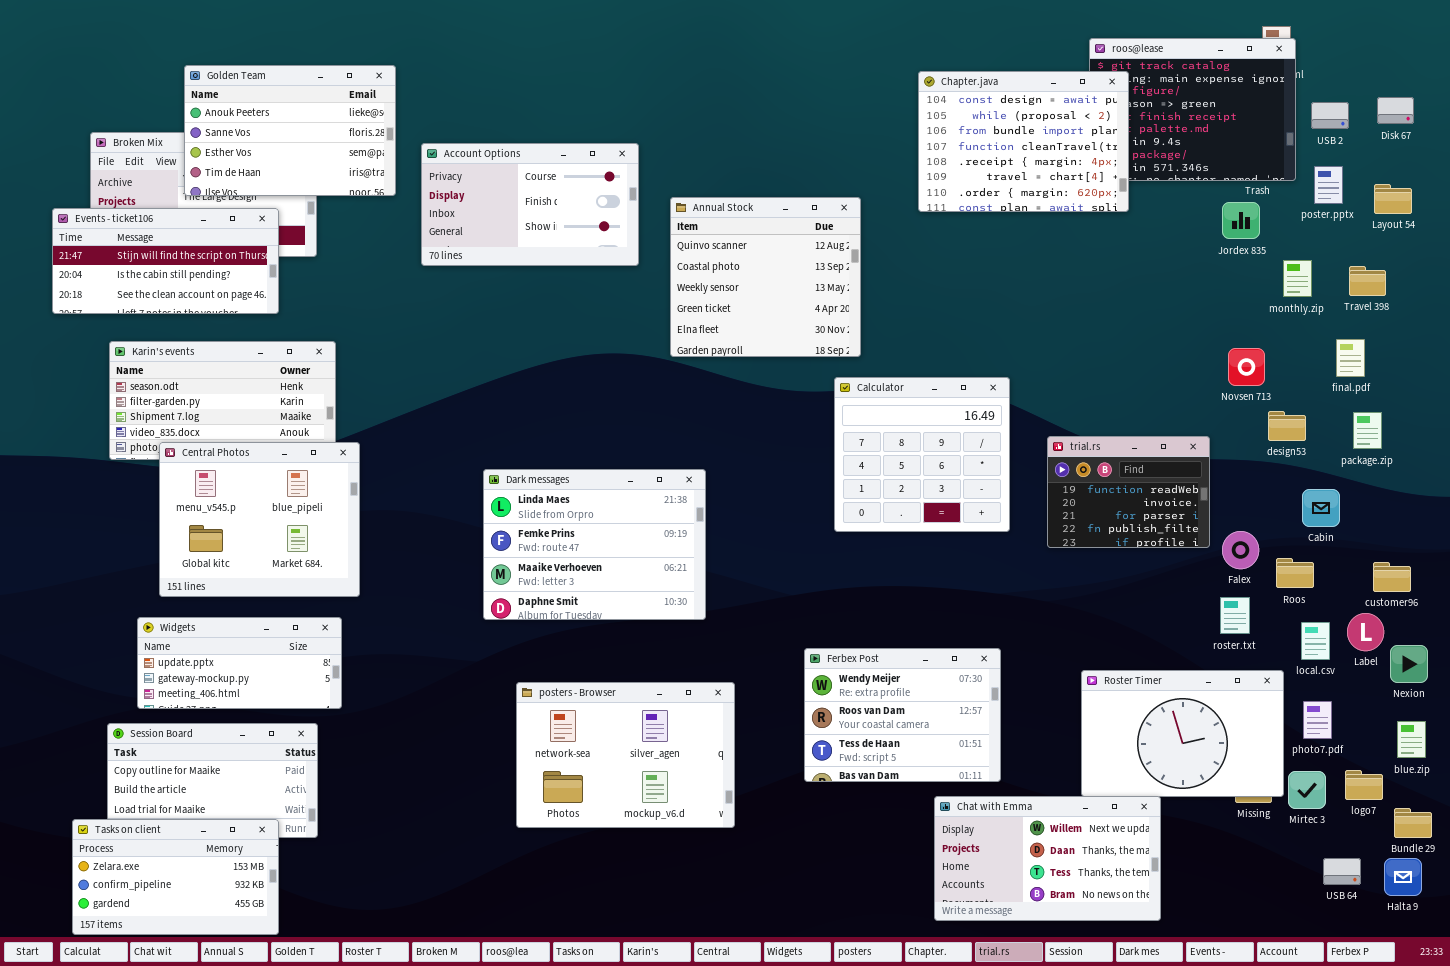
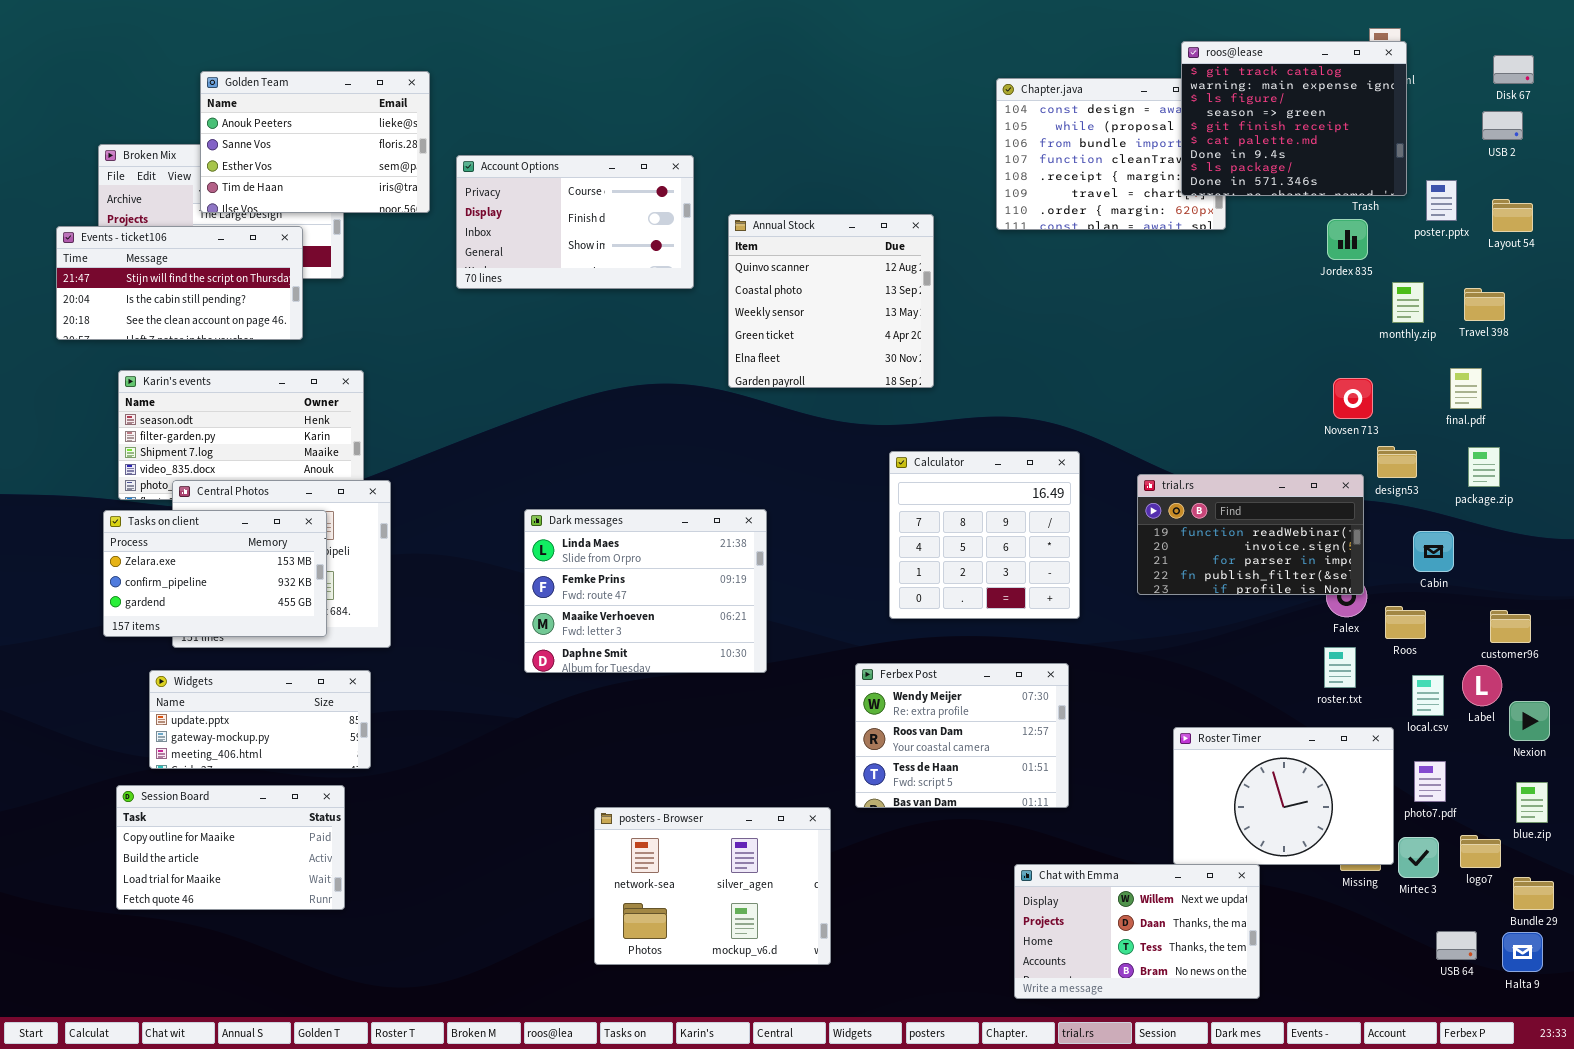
roos@lease: [1089,38,1296,181] -> [1181,41,1407,196], raised
Disk 67: [1377,97,1414,124] -> [1493,55,1534,84], moved
USB 2: [1311,102,1349,129] -> [1482,111,1523,140], moved
Calculator: [834,377,1010,532] -> [889,451,1080,619], moved
trial.rs: [1047,436,1210,548] -> [1137,474,1364,595], resized
Ferbex Post: [804,648,1001,782] -> [855,663,1069,808], moved
posters - Browser: [516,682,735,828] -> [594,807,831,965], moved
Tasks on client: [72,819,279,935] -> [103,510,327,637], moved

